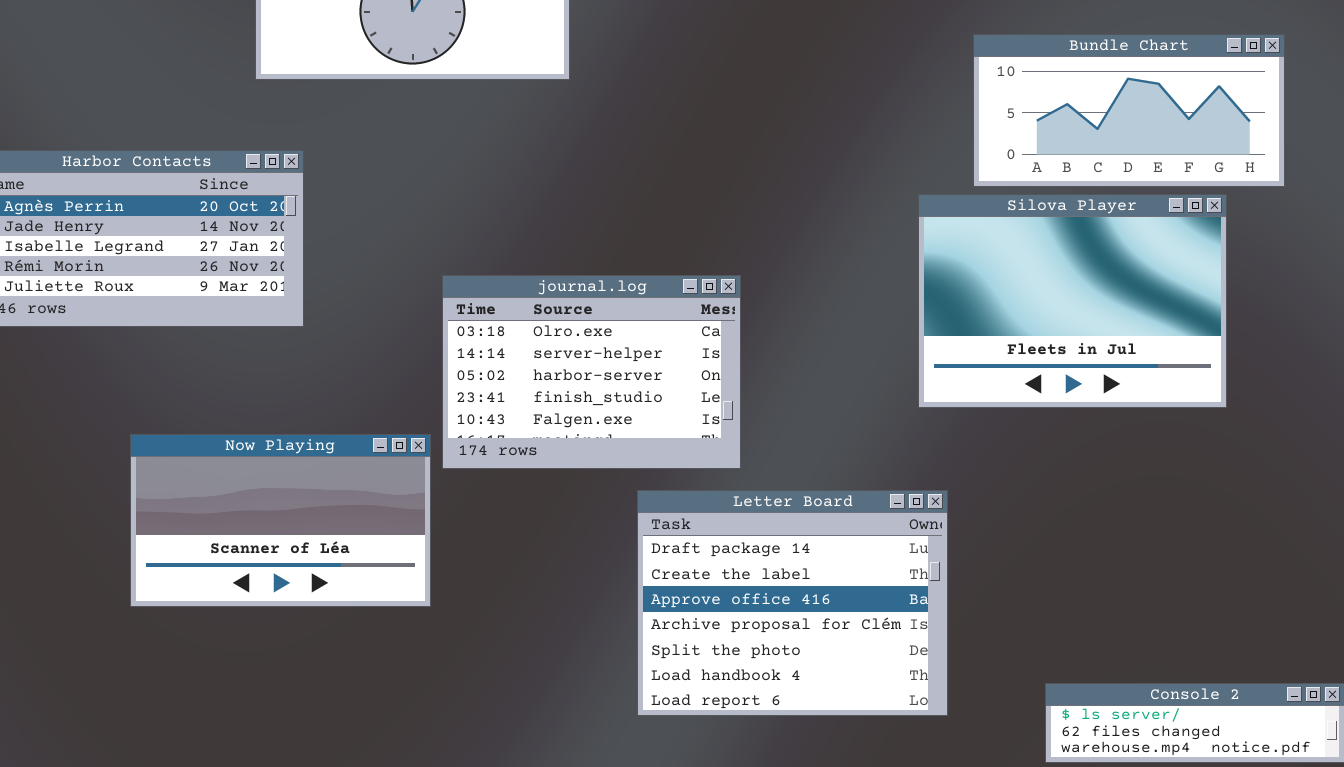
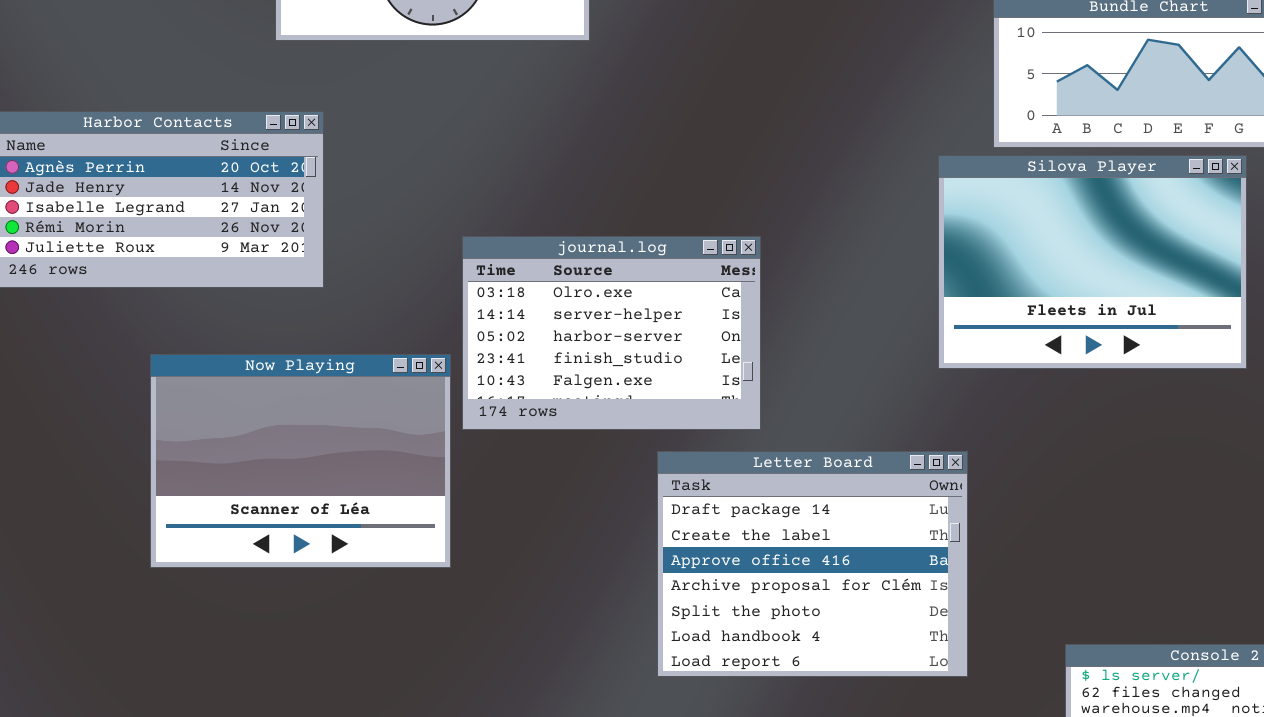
Now Playing: [130,434,431,607] -> [150,354,451,568], resized

